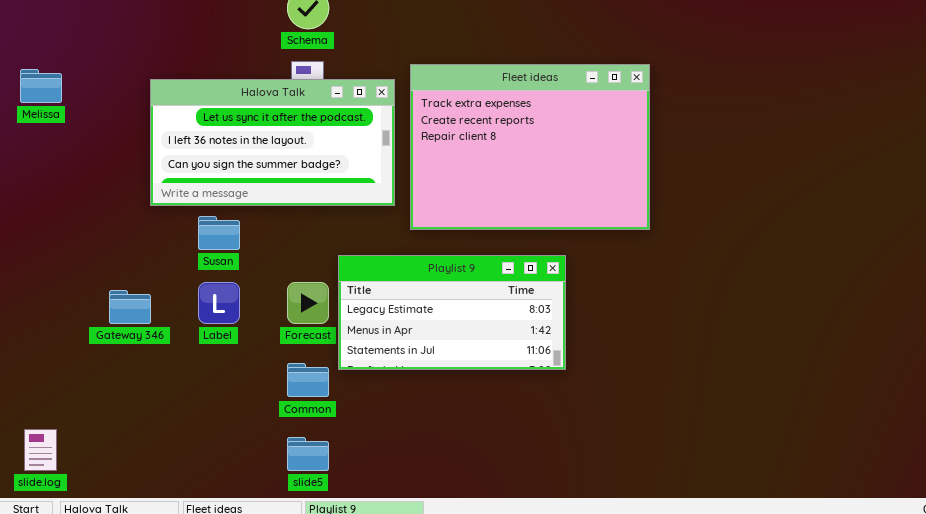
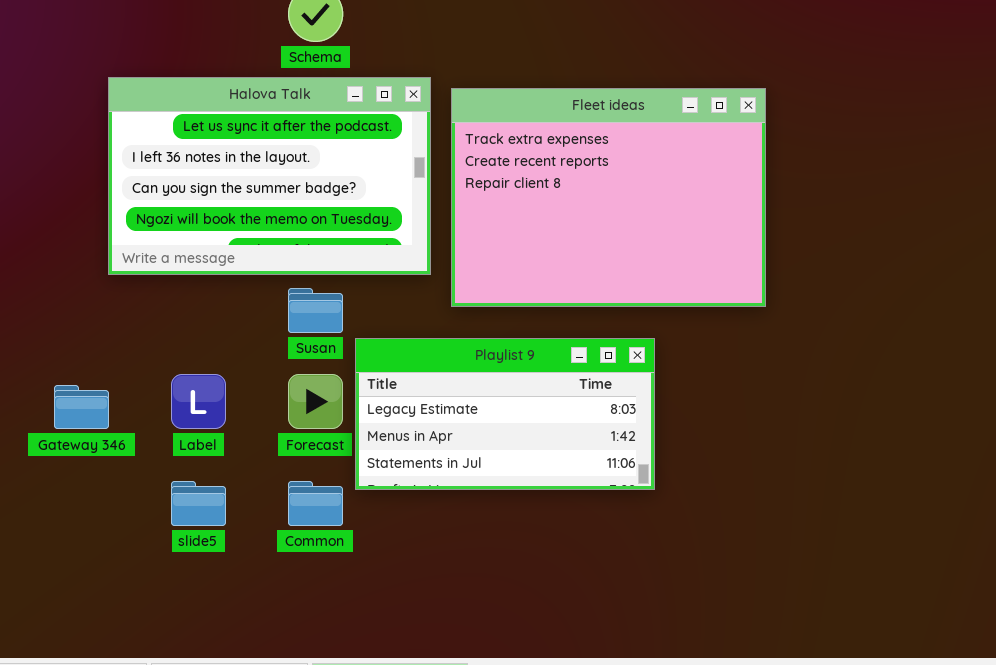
Halova Talk: [150,79,395,206] -> [108,77,431,275], resized
Susan: [198,216,240,250] -> [288,288,343,333], moved
slide5: [287,437,329,471] -> [171,481,226,526], moved

